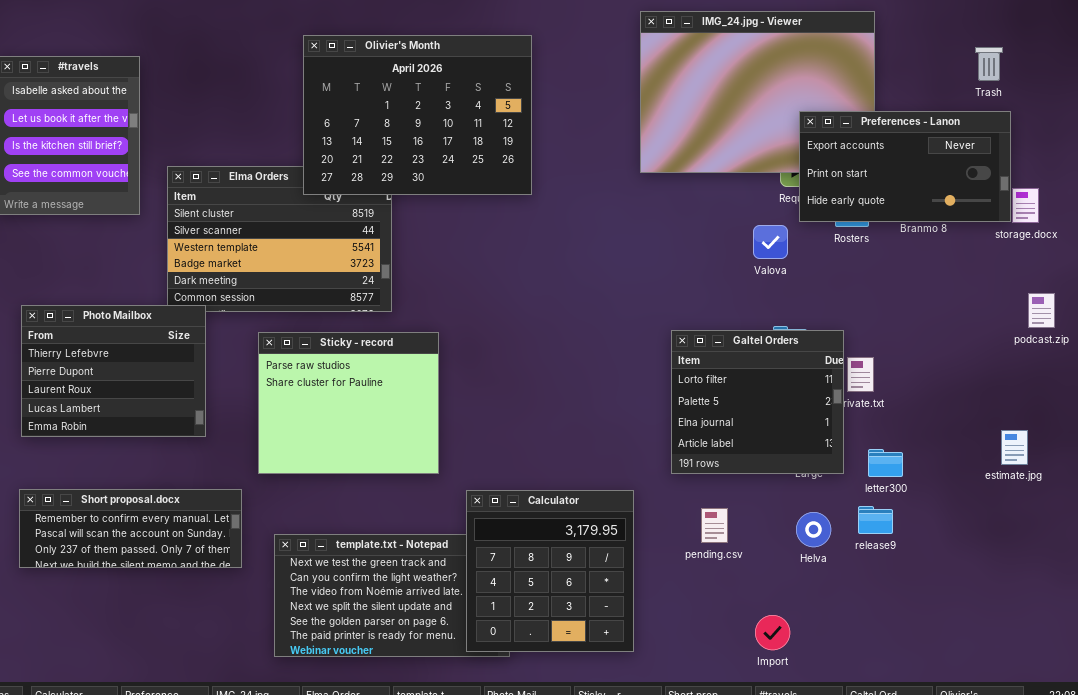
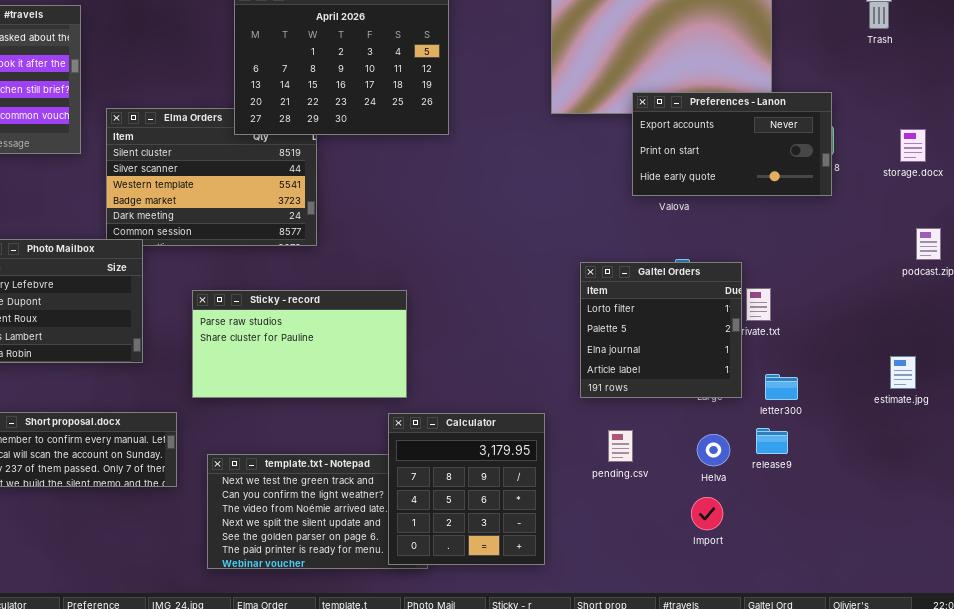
Preferences - Lanon: [799,111,1011,222] -> [632,92,832,196], moved
Sticky - record: [258,332,439,474] -> [192,290,407,398], resized
Import: [755,615,790,650] -> [691,497,723,530], moved

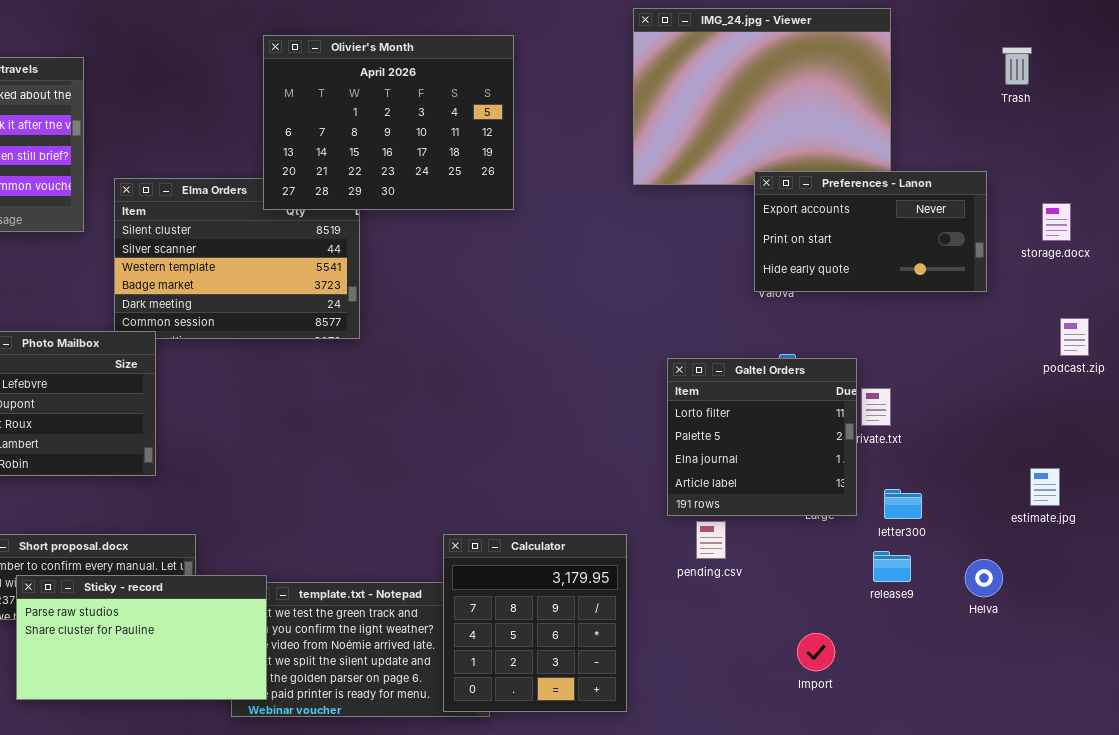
Preferences - Lanon: [632,92,832,196] -> [754,171,987,292], moved
Sticky - record: [192,290,407,398] -> [16,575,267,700], moved
pending.csv: [608,430,633,462] -> [696,521,726,559], moved
Helva: [697,434,730,466] -> [965,559,1003,597], moved

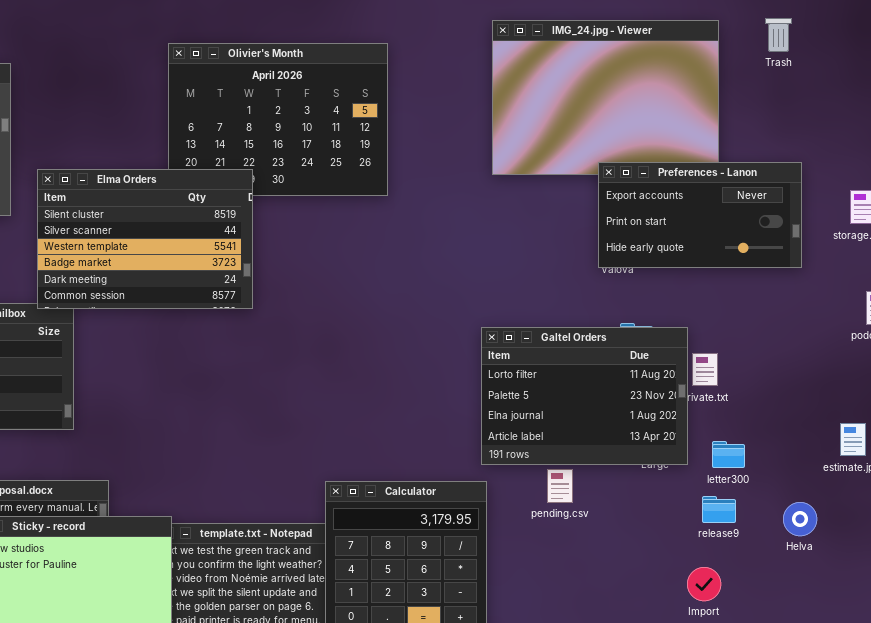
Trash: [1002,47,1032,85] -> [765,18,792,52], moved
Elma Orders: [114,178,360,339] -> [37,169,253,309], raised
Galtel Orders: [667,358,857,516] -> [481,327,688,465], resized
Import: [797,633,835,671] -> [687,567,721,601], moved

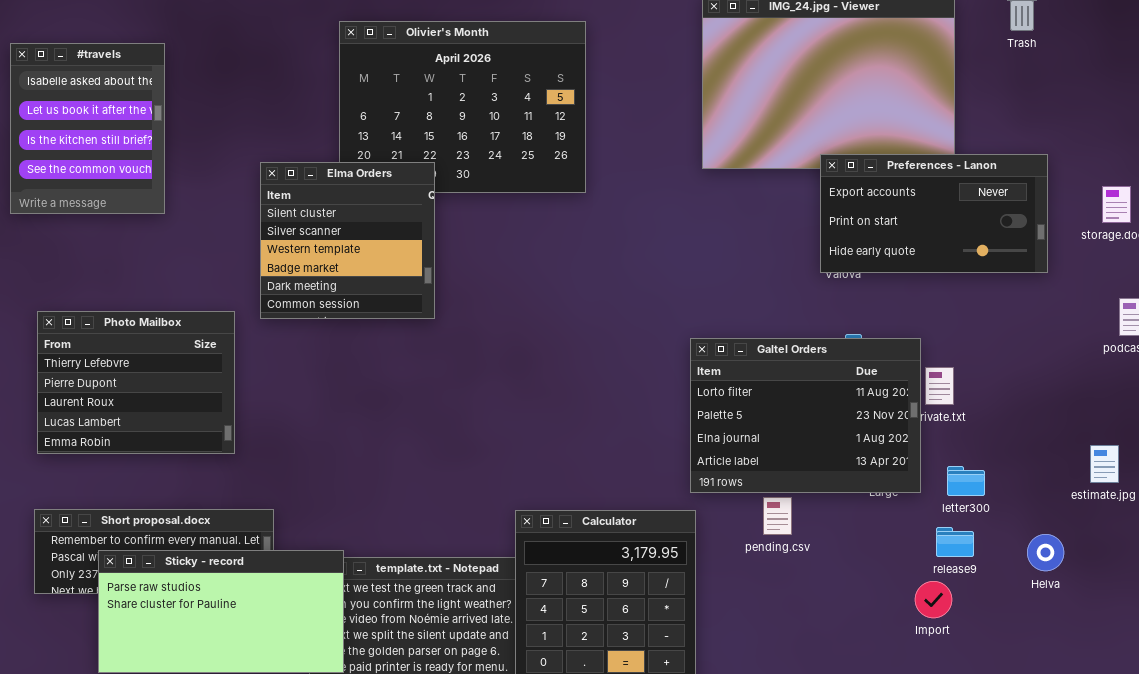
Elma Orders: [37,169,253,309] -> [260,162,435,319], resized
Import: [687,567,721,601] -> [915,581,952,618], moved

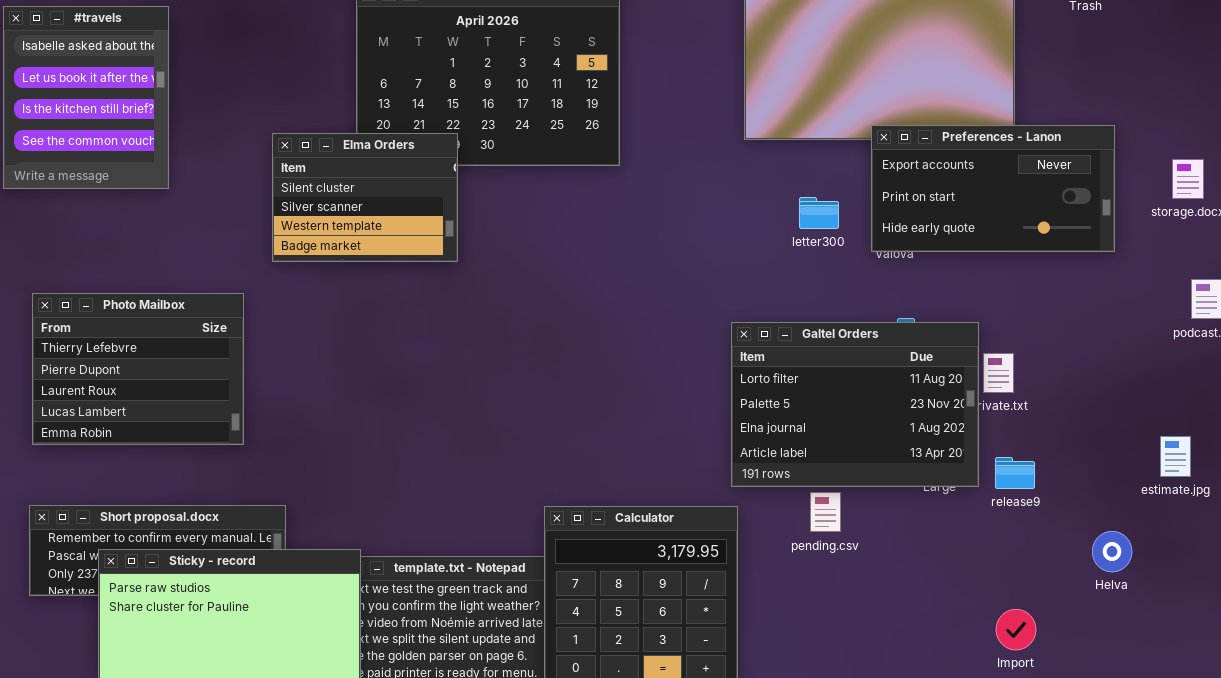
Elma Orders: [260,162,435,319] -> [272,133,458,262], resized
letter300: [947,466,985,496] -> [799,197,839,229], moved
release9: [936,527,974,557] -> [995,457,1035,489], moved
Import: [915,581,952,618] -> [996,609,1036,650], moved

